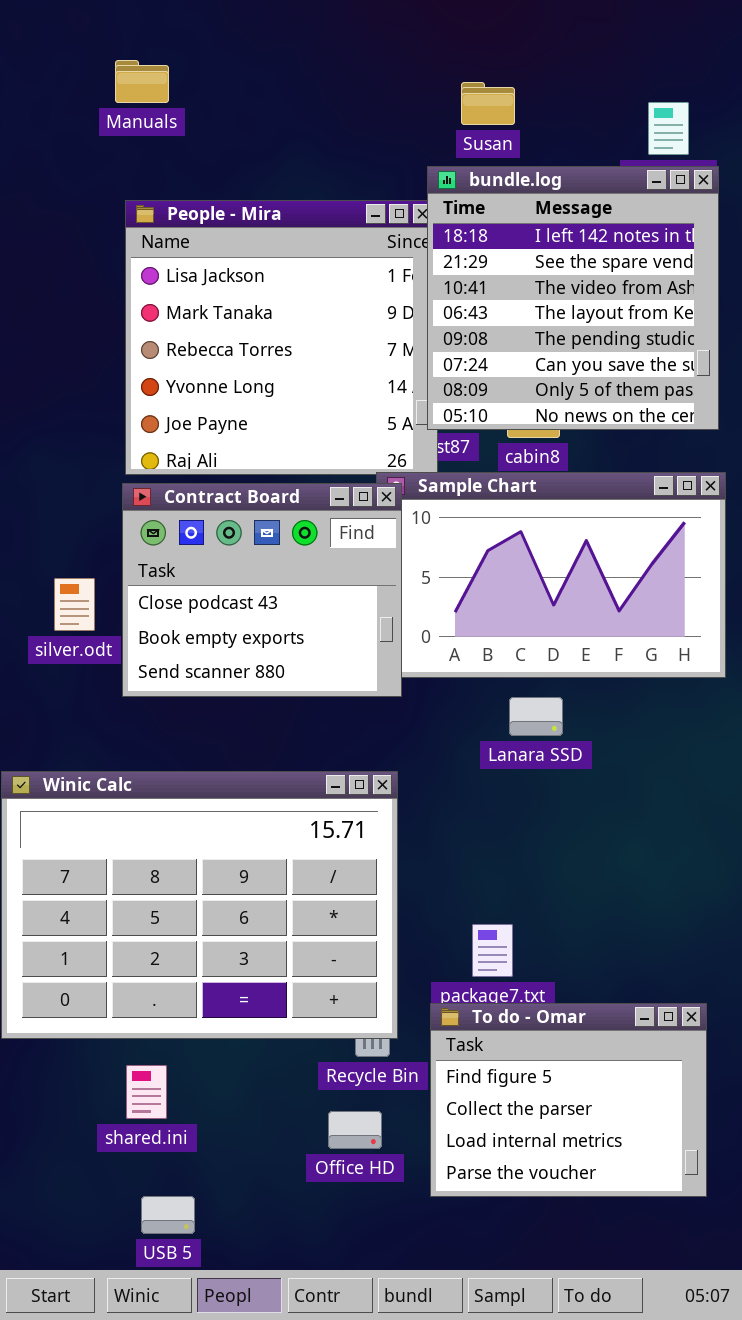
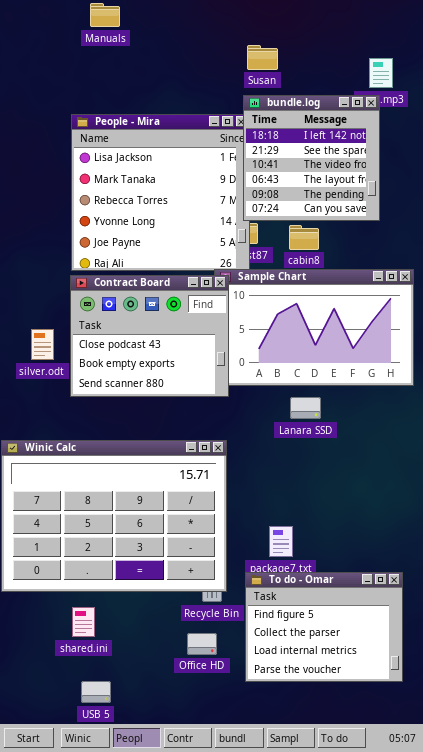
Manuals: [115,60,169,103] -> [90,3,120,27], moved
Susan: [461,82,515,125] -> [247,45,278,70], moved
bundle.log: [427,166,719,430] -> [243,95,380,221], resized

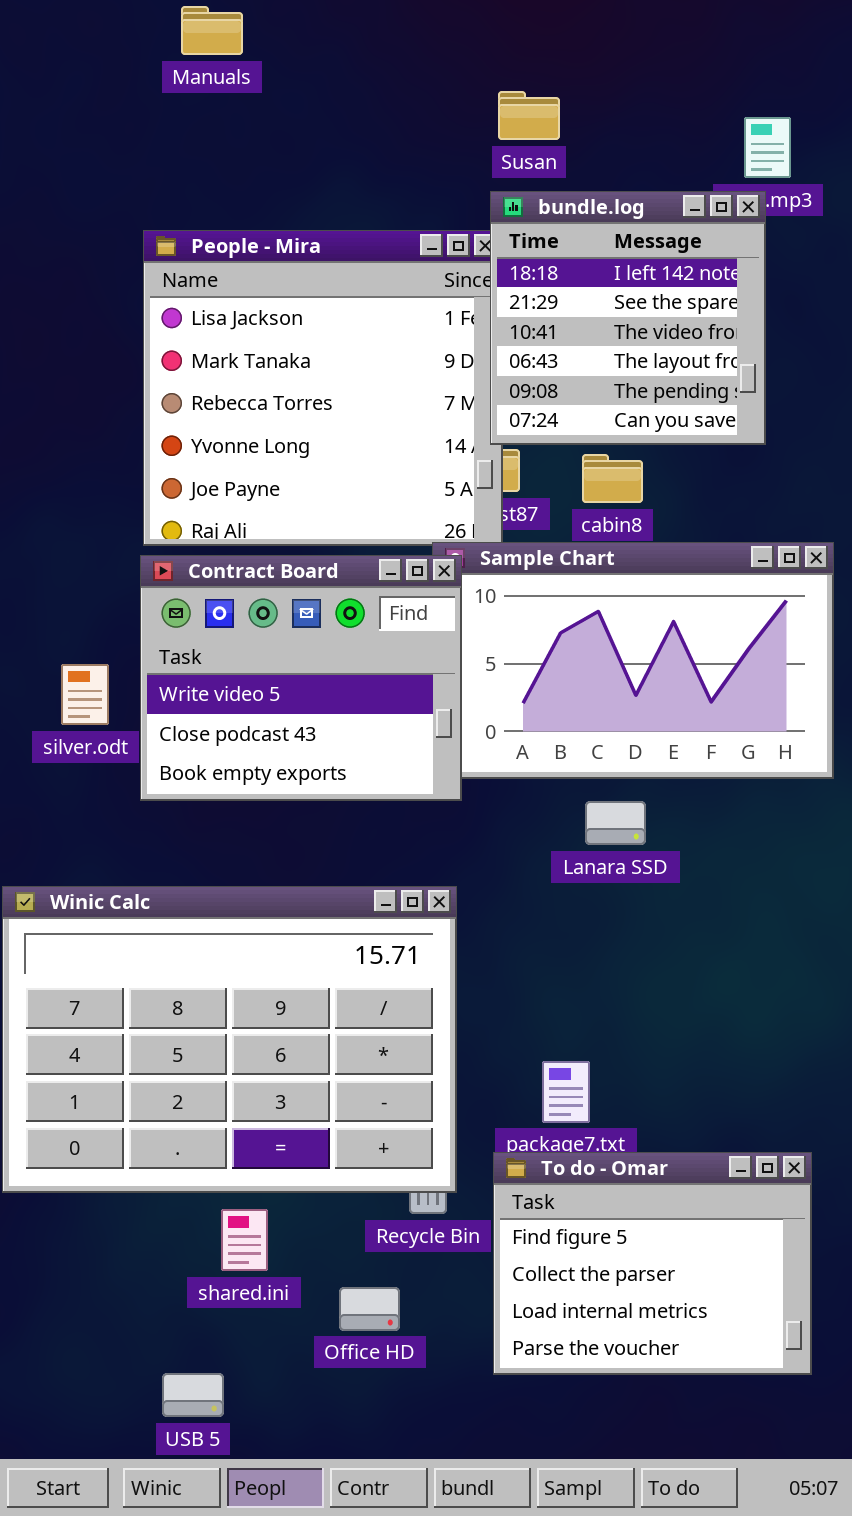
Contract Board: [70,275,229,397] -> [140,555,462,801], scrolled up 1 row
shared.ini: [72,607,95,637] -> [221,1209,268,1271], moved
Office HD: [187,633,217,655] -> [339,1287,400,1331], moved

